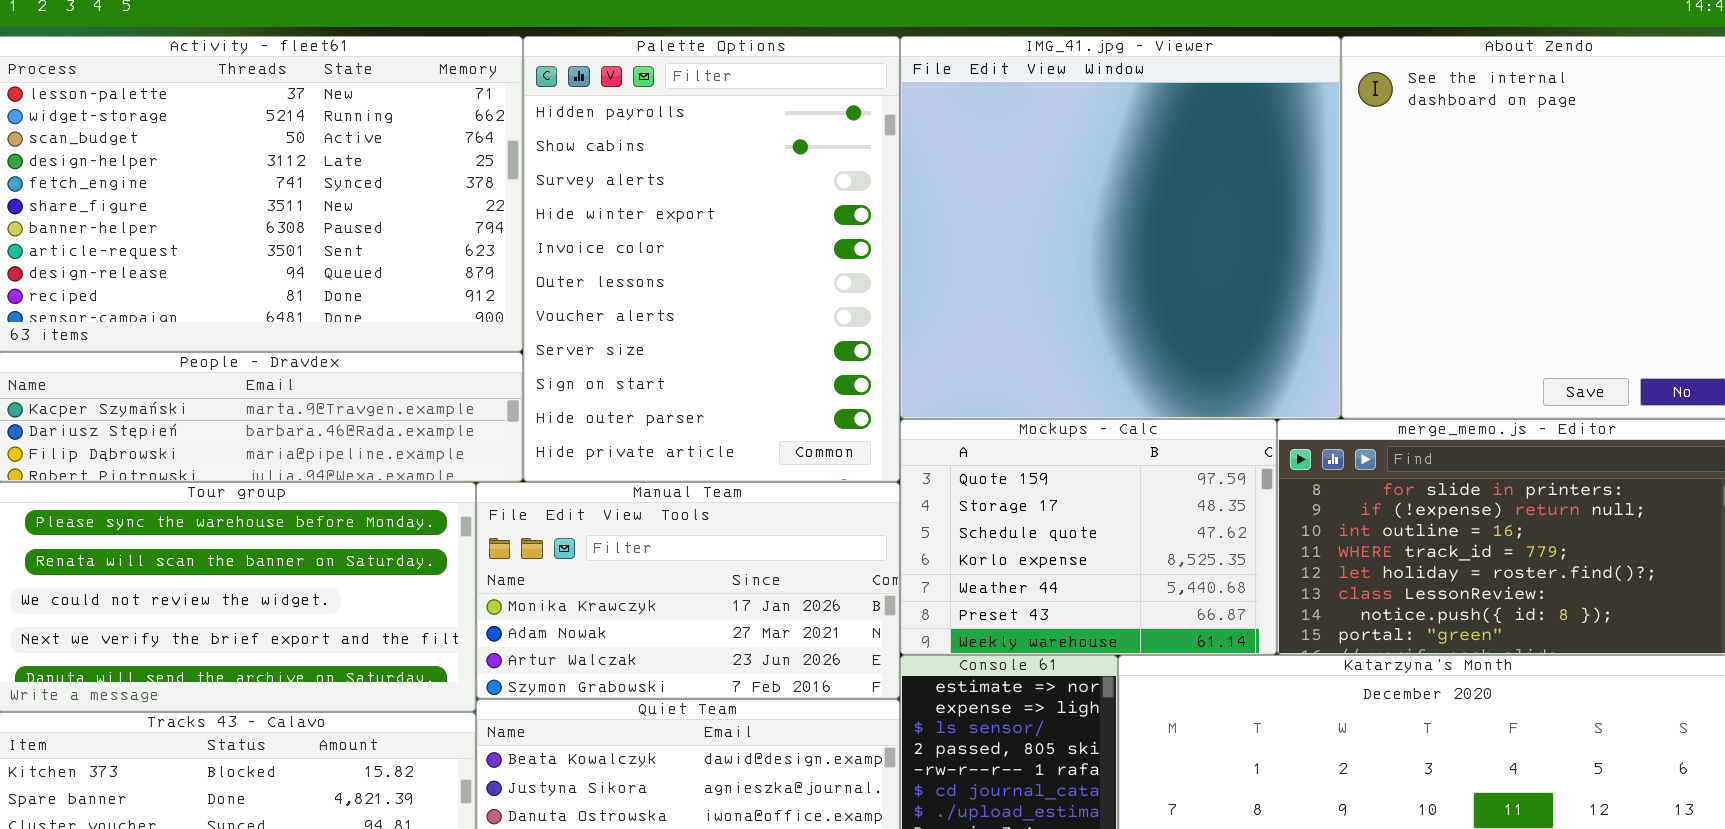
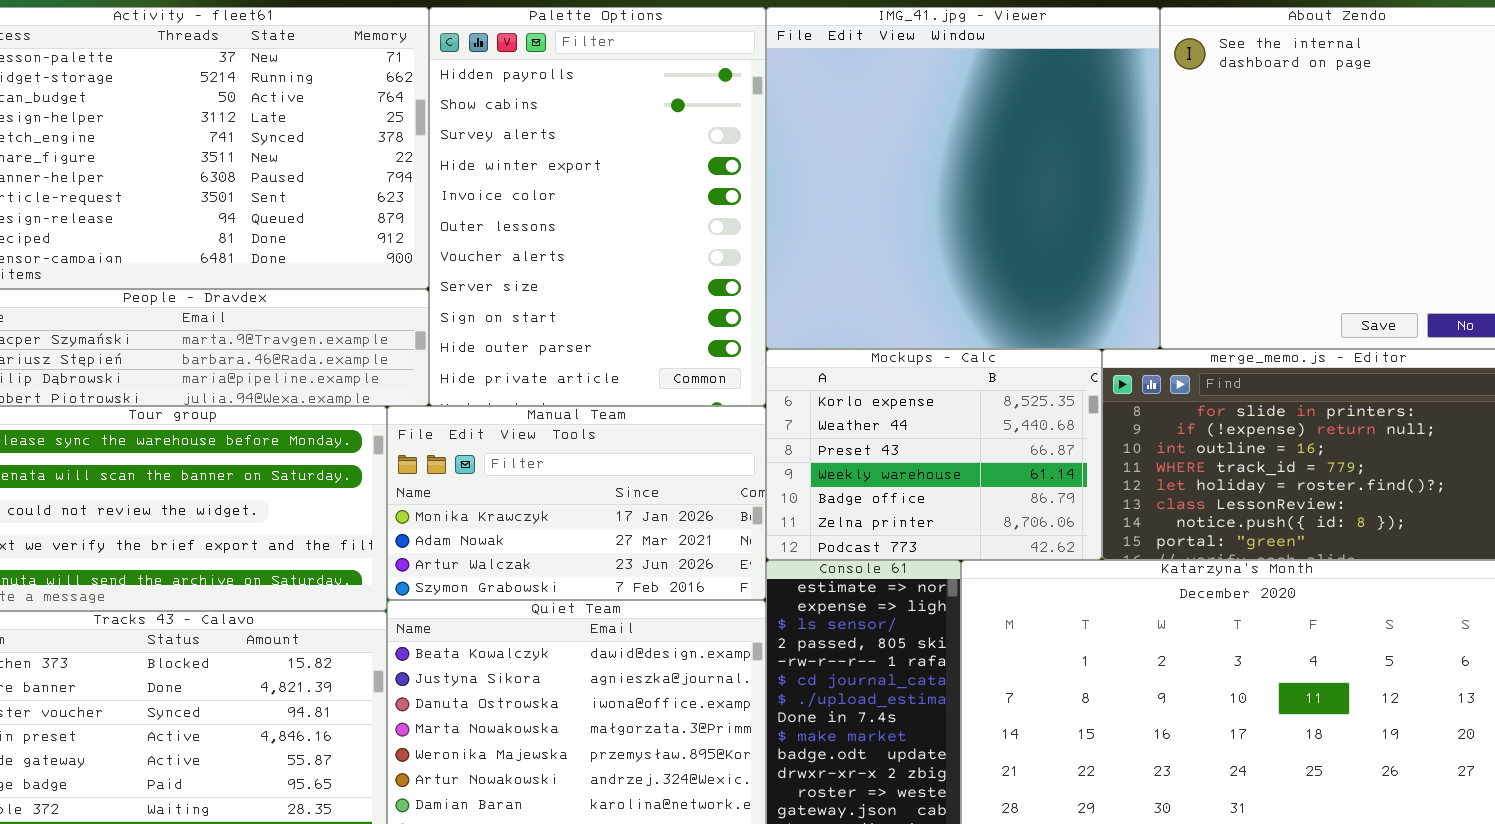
Mockups - Calc: [900,419,1277,655] -> [766,349,1102,560], scrolled down 3 rows

